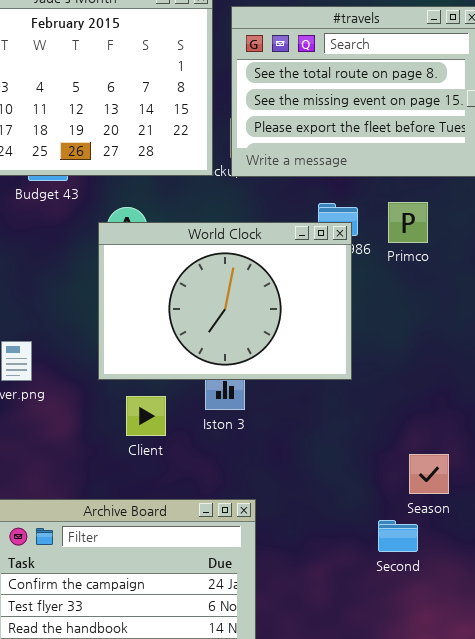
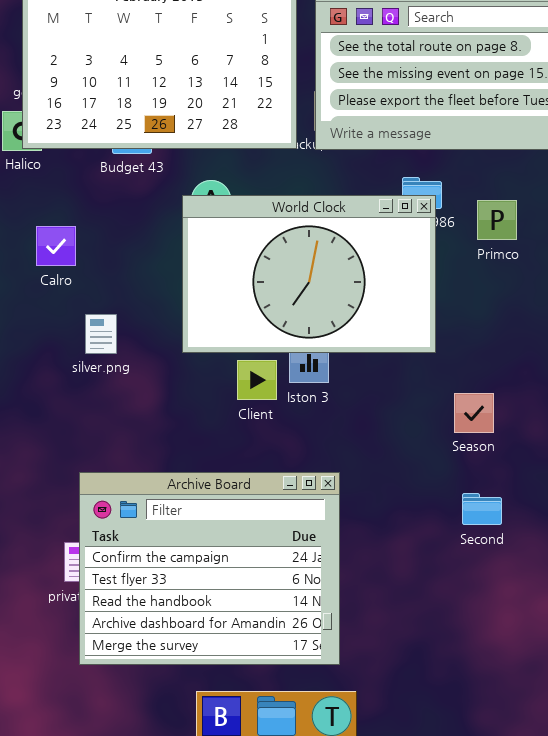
Primco: [388,202,428,243] -> [477,200,517,240], moved
Client: [126,396,166,436] -> [237,360,277,400], moved
Season: [409,454,449,494] -> [454,393,494,433], moved

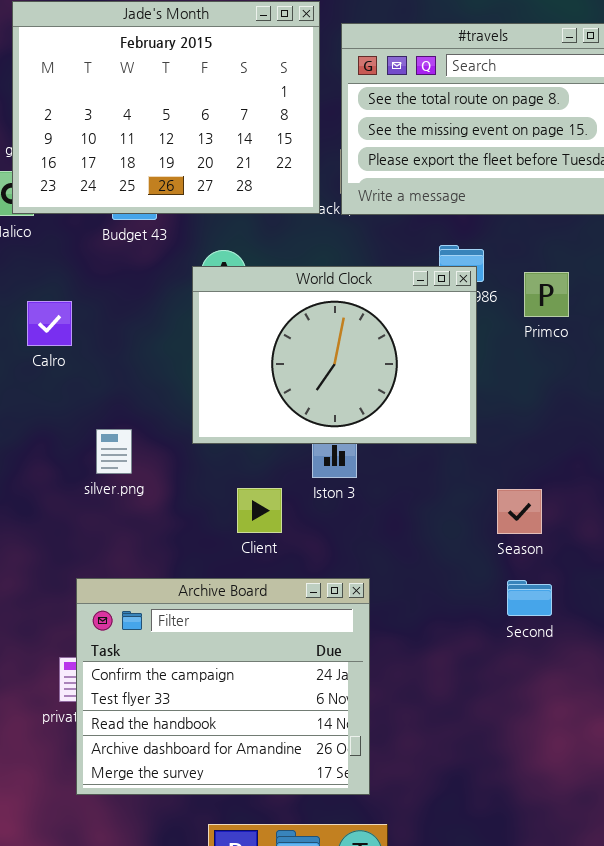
silver.png: [85,314,117,354] -> [96,429,132,474], moved
Client: [237,360,277,400] -> [237,488,282,533], moved
Second: [462,493,502,525] -> [507,580,552,616], moved

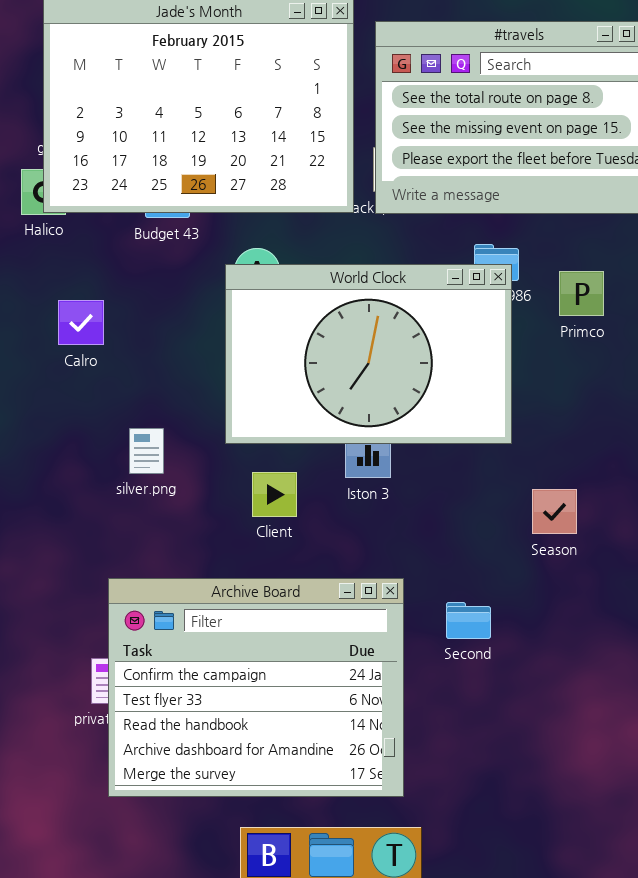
Client: [237,488,282,533] -> [252,472,297,517], moved
Second: [507,580,552,616] -> [446,602,491,639], moved

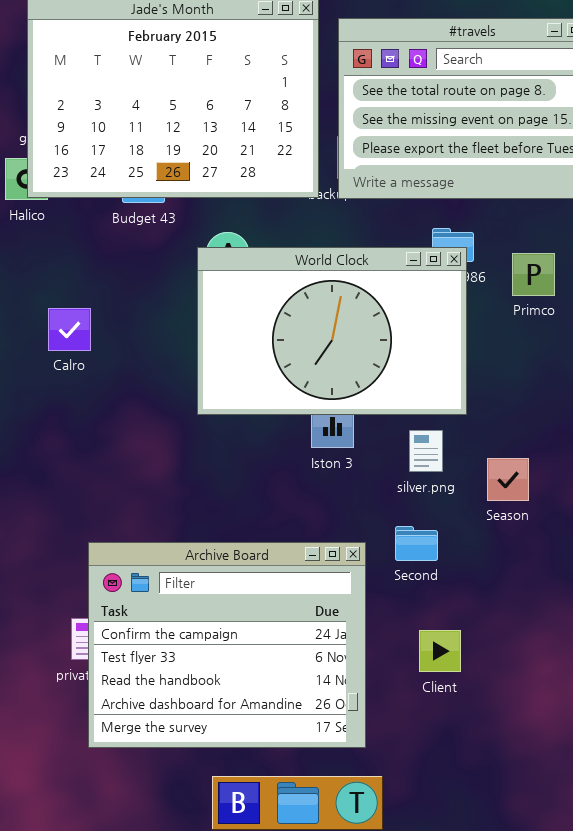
Calro: [58,300,104,345] -> [48,308,91,351], moved
silver.png: [129,428,164,474] -> [409,430,443,472], moved
Client: [252,472,297,517] -> [419,630,461,672], moved
Second: [446,602,491,639] -> [395,526,438,561], moved

